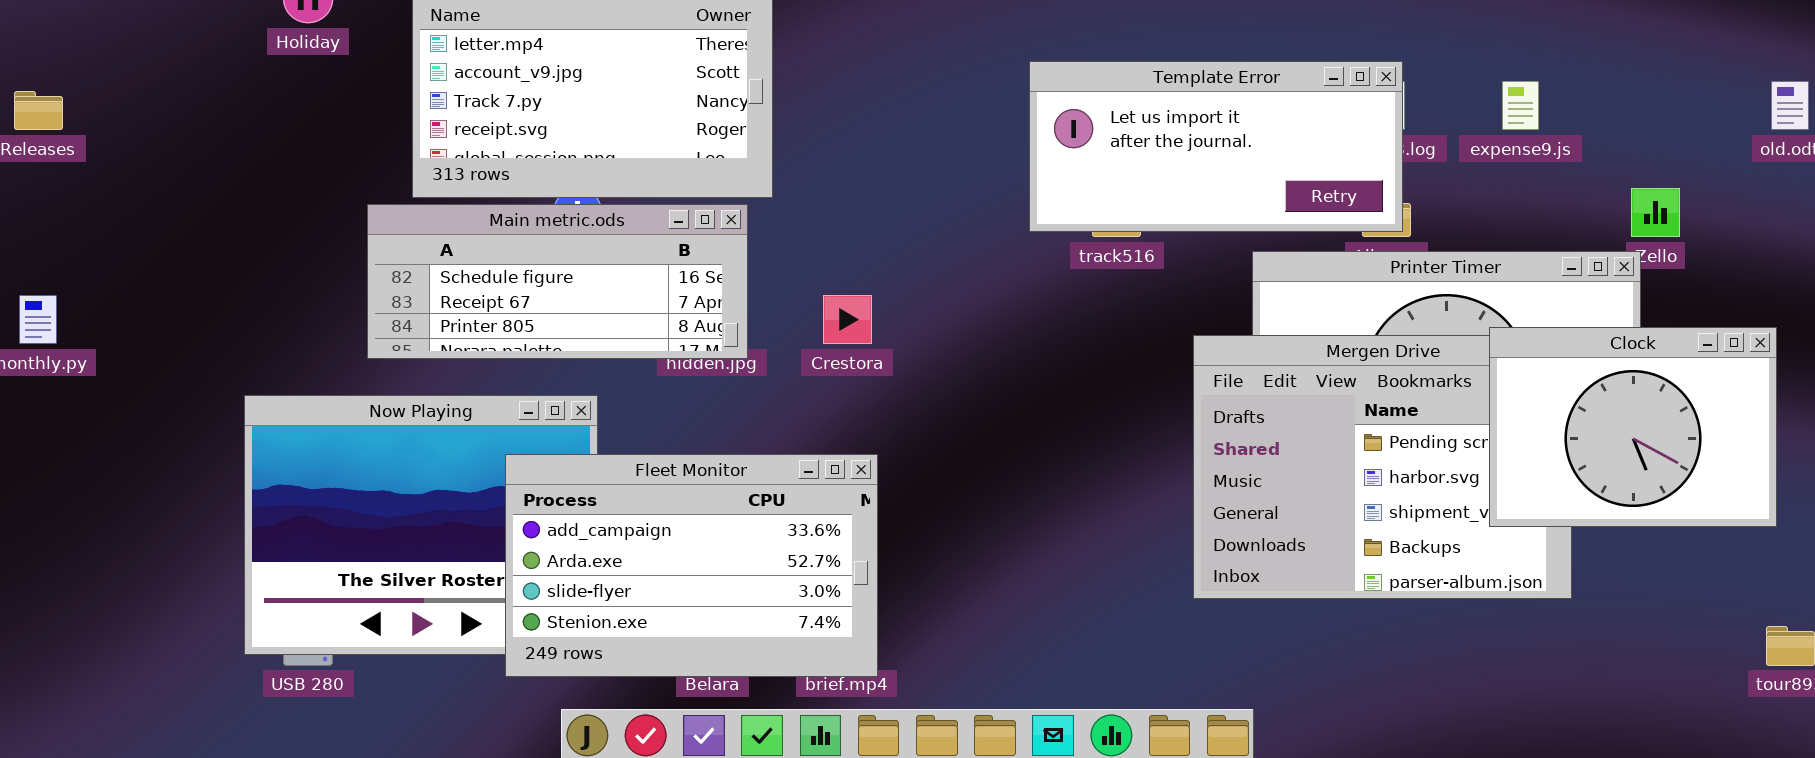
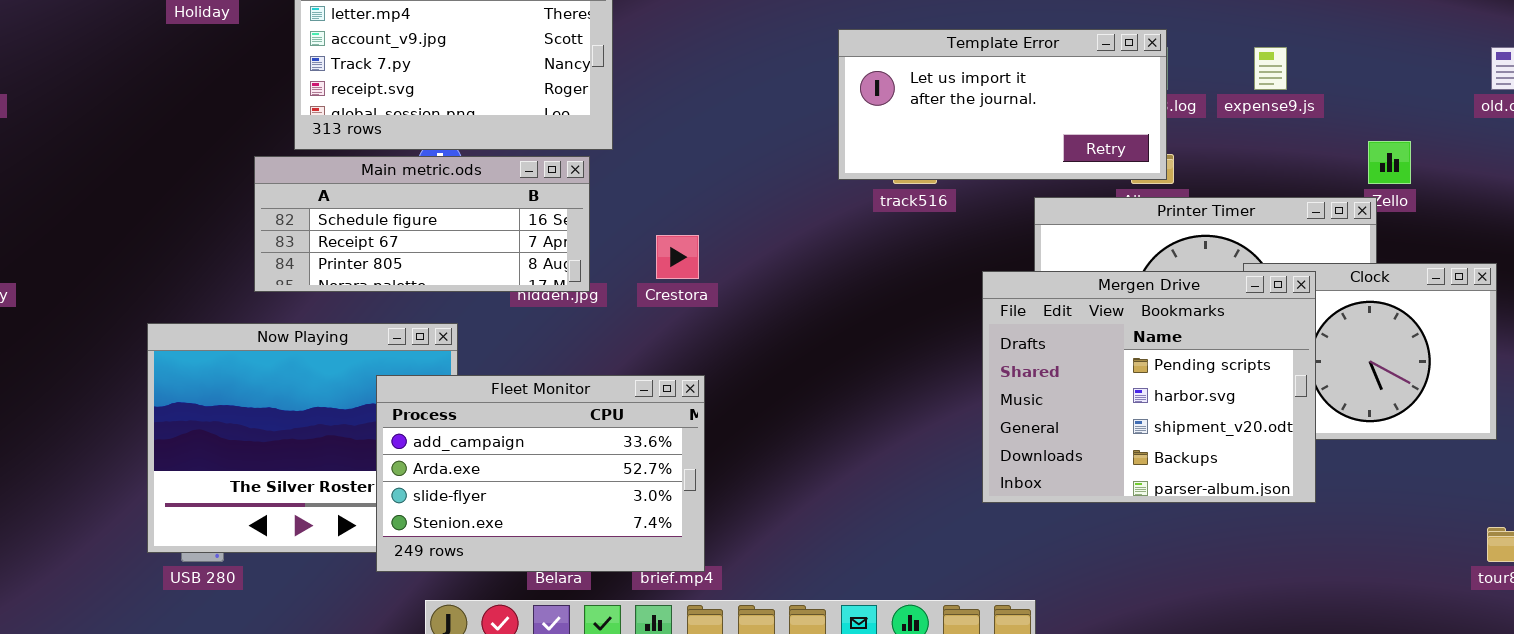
Mergen Drive: [1193,335,1572,599] -> [982,271,1316,503], raised

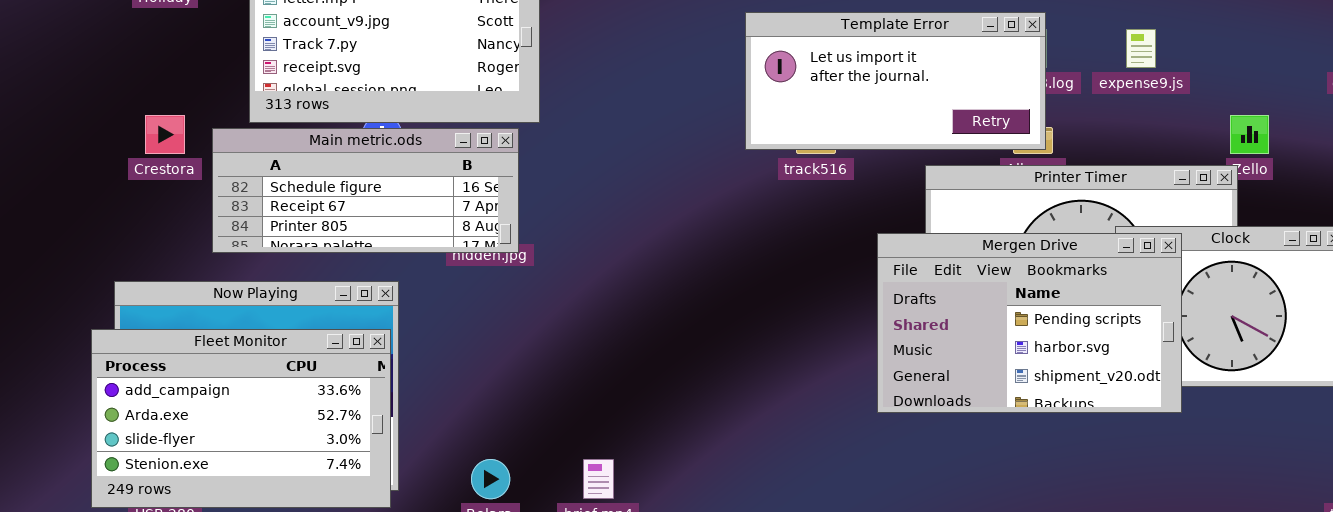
Crestora: [656,235,699,279] -> [145,115,185,154], moved
Mergen Drive: [982,271,1316,503] -> [877,233,1182,413], resized
Fleet Monitor: [376,375,705,572] -> [91,329,391,508], moved

